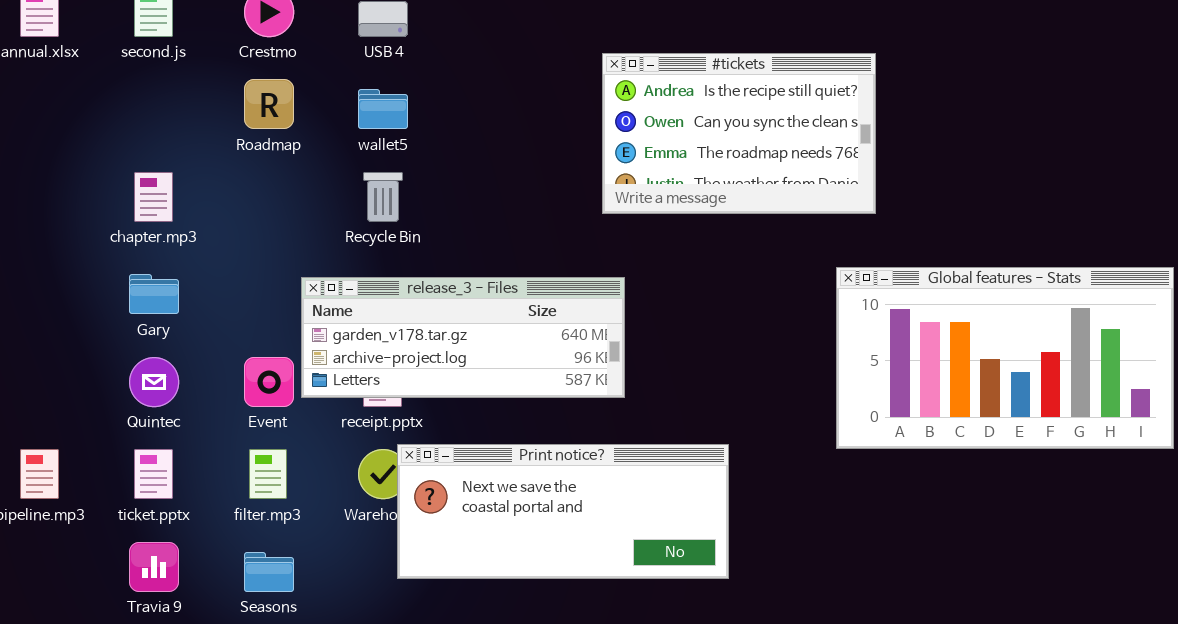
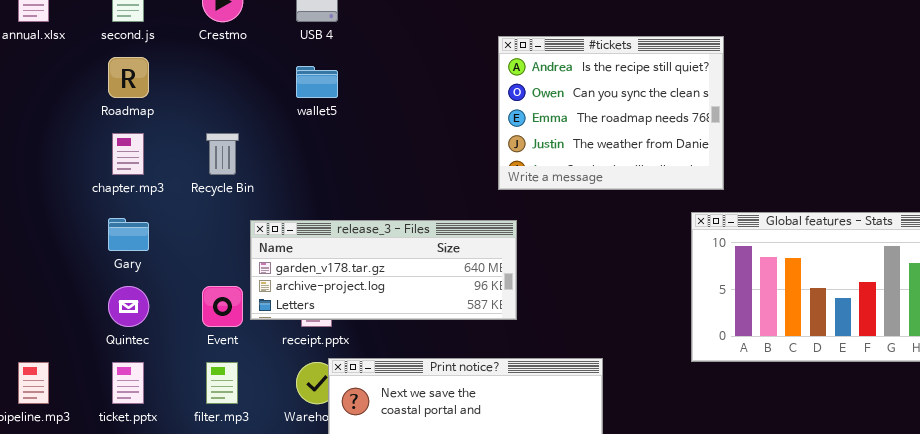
#tickets: [602,53,876,214] -> [498,36,724,190], resized
Roadmap: [244,79,294,129] -> [108,57,149,98], moved
Recycle Bin: [363,172,403,222] -> [206,133,239,175], moved

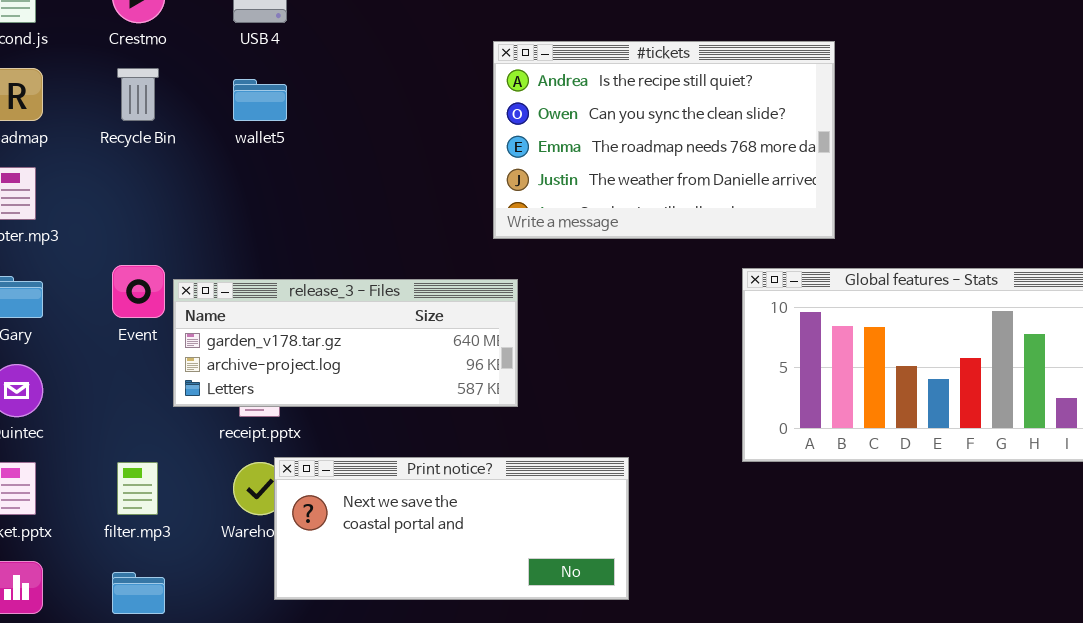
#tickets: [498,36,724,190] -> [493,41,835,239], resized
Recycle Bin: [206,133,239,175] -> [117,68,159,121], moved
Event: [202,286,243,327] -> [112,265,165,318], moved

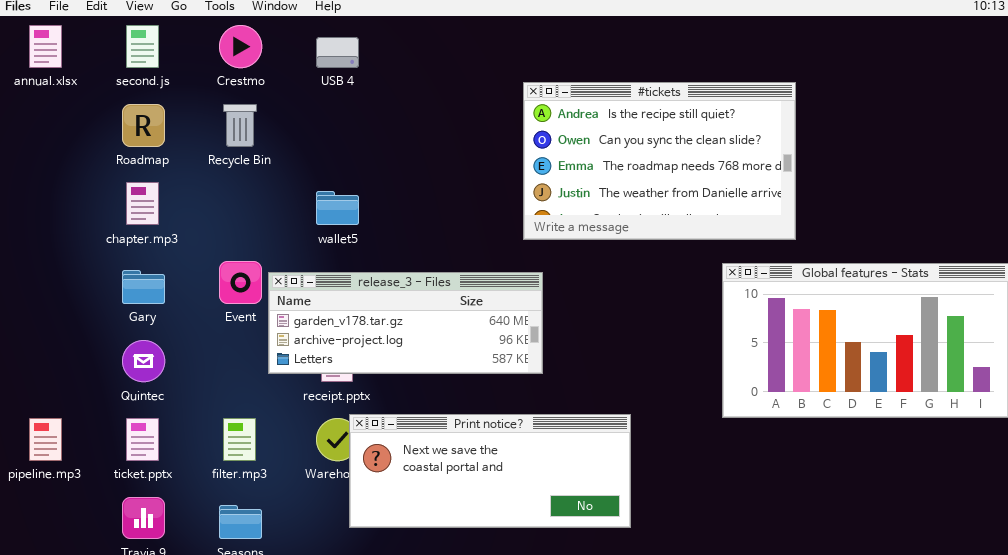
wallet5: [233,79,287,121] -> [316,191,359,225], moved

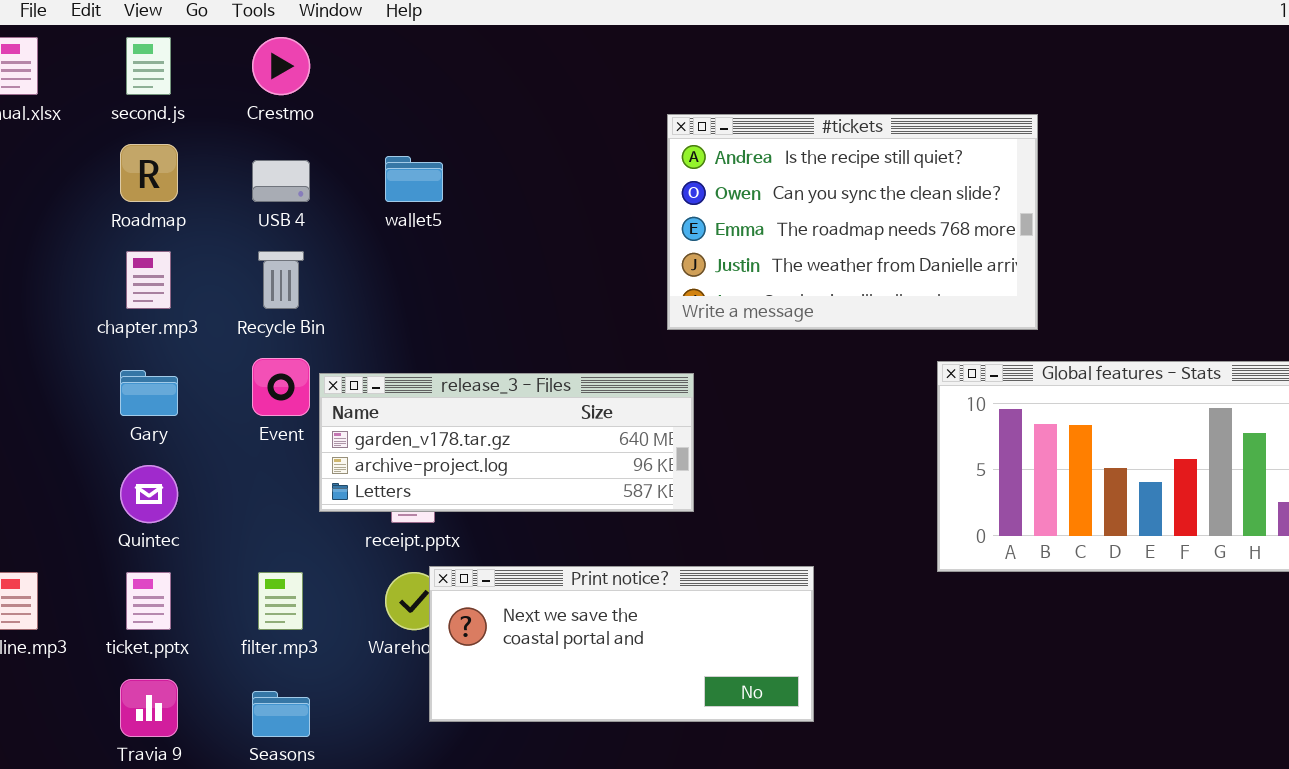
USB 4: [316,37,359,68] -> [252,160,310,202], moved
Recycle Bin: [223,104,257,147] -> [258,251,304,309], moved
wallet5: [316,191,359,225] -> [385,156,443,202], moved

